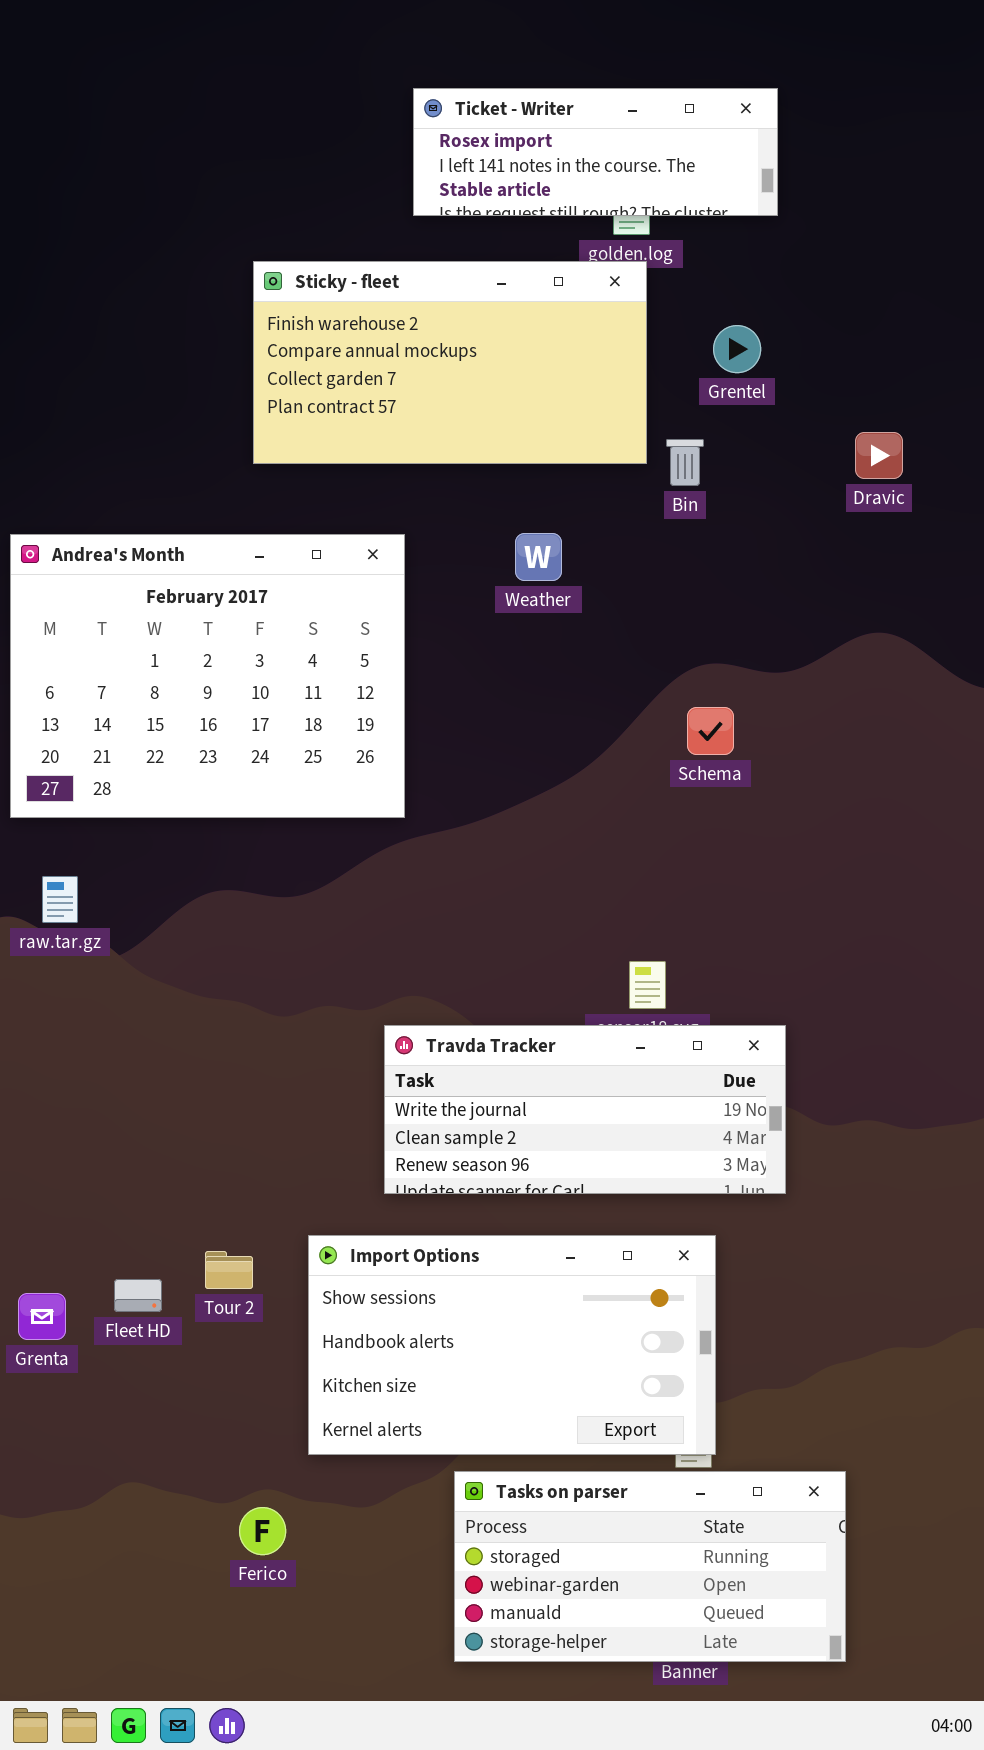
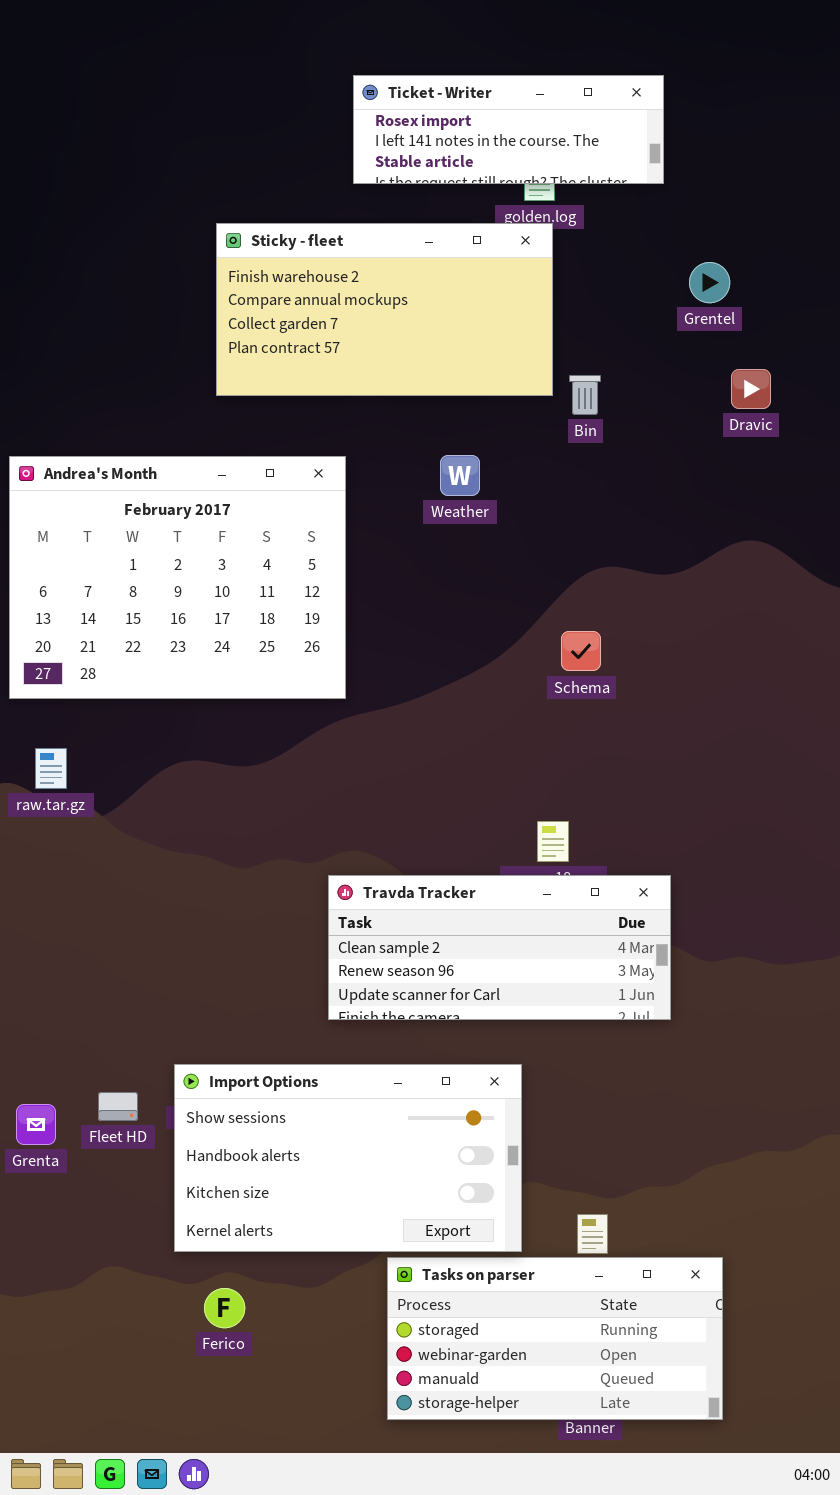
Grentel: [713,325,761,373] -> [689,262,730,303], moved
Schema: [687,707,734,755] -> [561,631,601,671], moved
Travda Tracker: [384,1025,786,1194] -> [328,875,671,1020], scrolled down 1 row
Import Options: [308,1235,716,1455] -> [174,1064,522,1252], moved

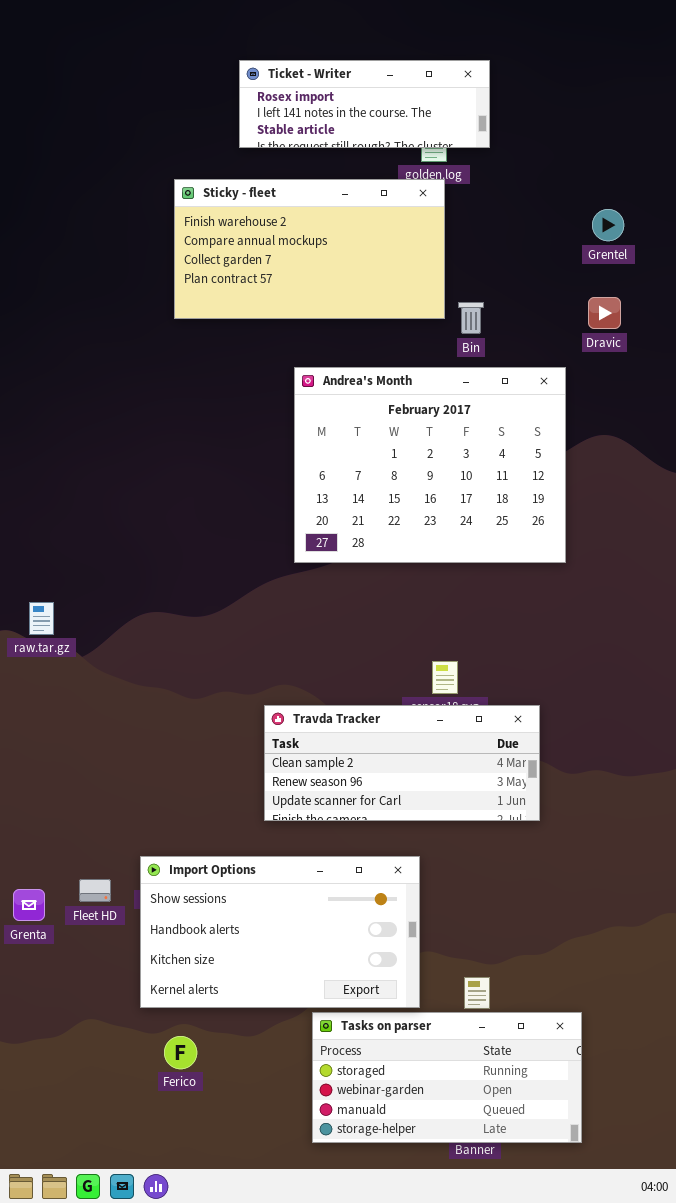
Ticket - Writer: [353,75,664,184] -> [239,60,490,148], moved
Grentel: [689,262,730,303] -> [592,209,624,241], moved
Andrea's Month: [9,456,346,699] -> [294,367,566,563], moved

